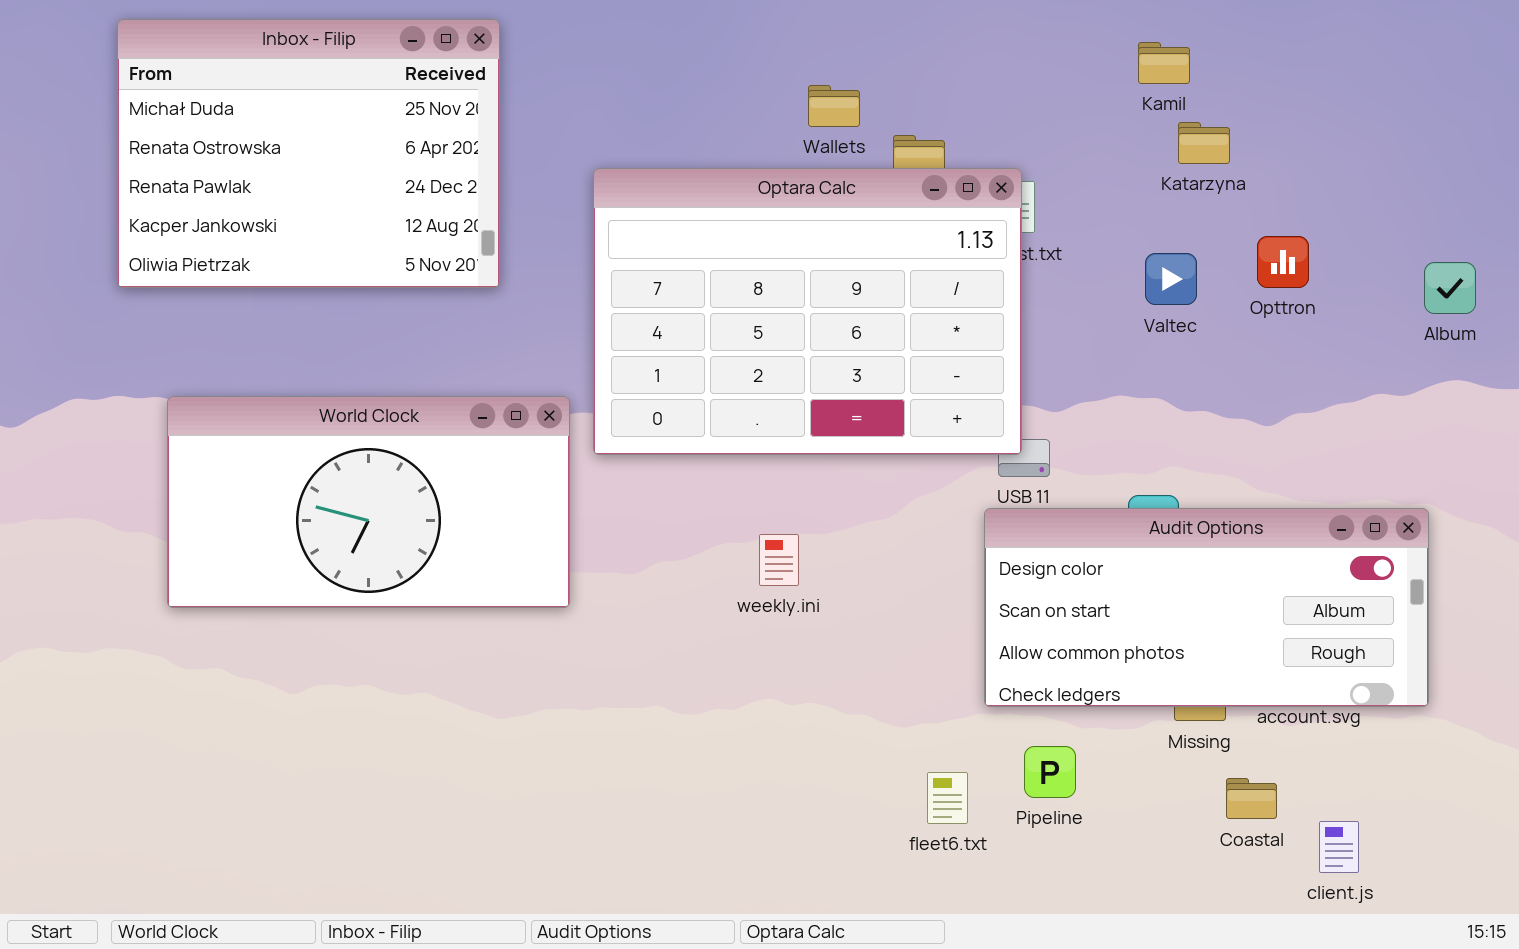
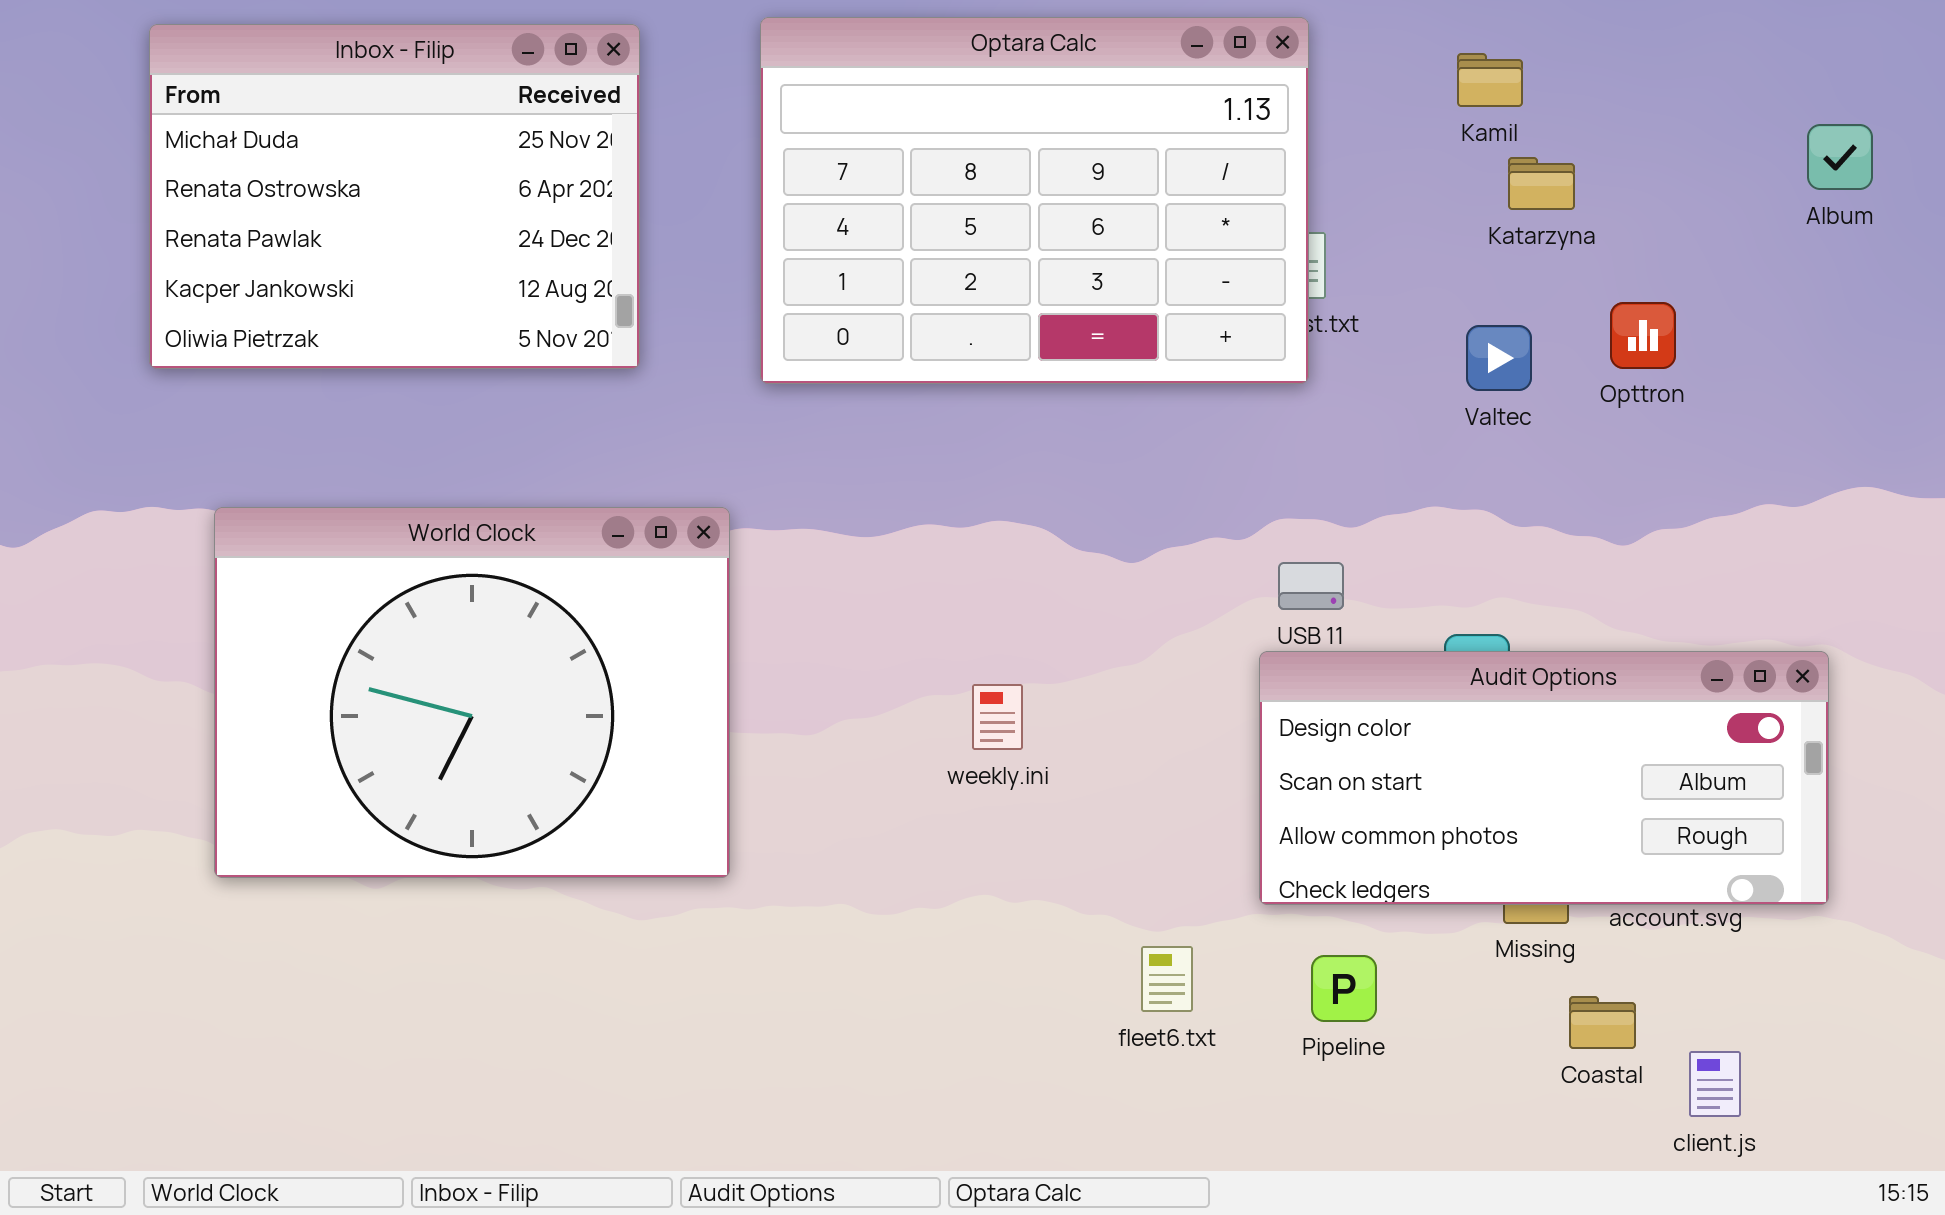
Optara Calc: [593,168,1022,455] -> [760,17,1309,384], moved
Album: [1424,262,1476,314] -> [1807,124,1873,190], moved
World Clock: [167,396,570,608] -> [214,507,730,878], resized
fleet6.txt: [927,772,968,824] -> [1141,946,1193,1012], moved

